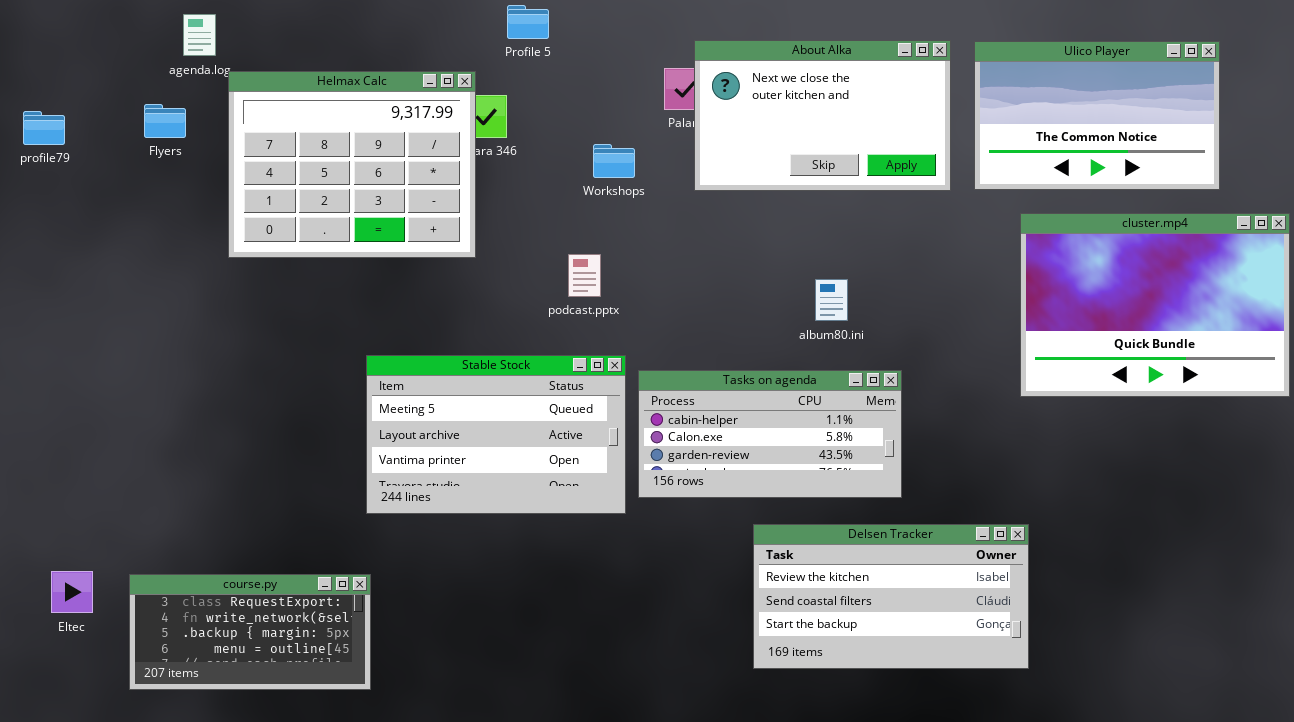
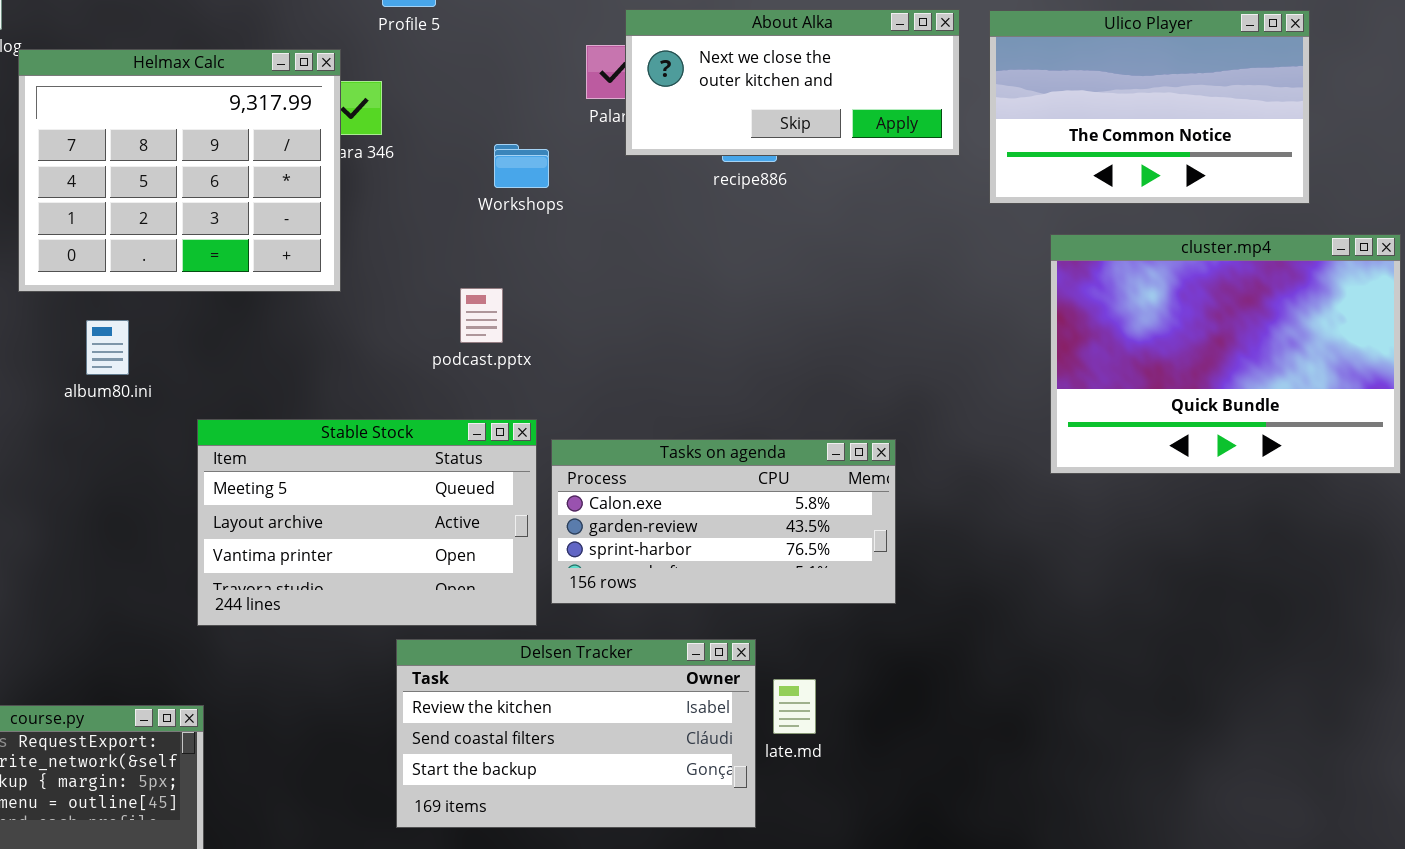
About Alka: [694,40,951,191] -> [625,9,960,156], resized
album80.ini: [815,279,848,321] -> [86,320,129,375], moved
Tasks on agenda: [638,370,902,498] -> [551,439,896,604], scrolled down 1 row
Delsen Tracker: [753,524,1029,669] -> [396,639,756,828], moved

